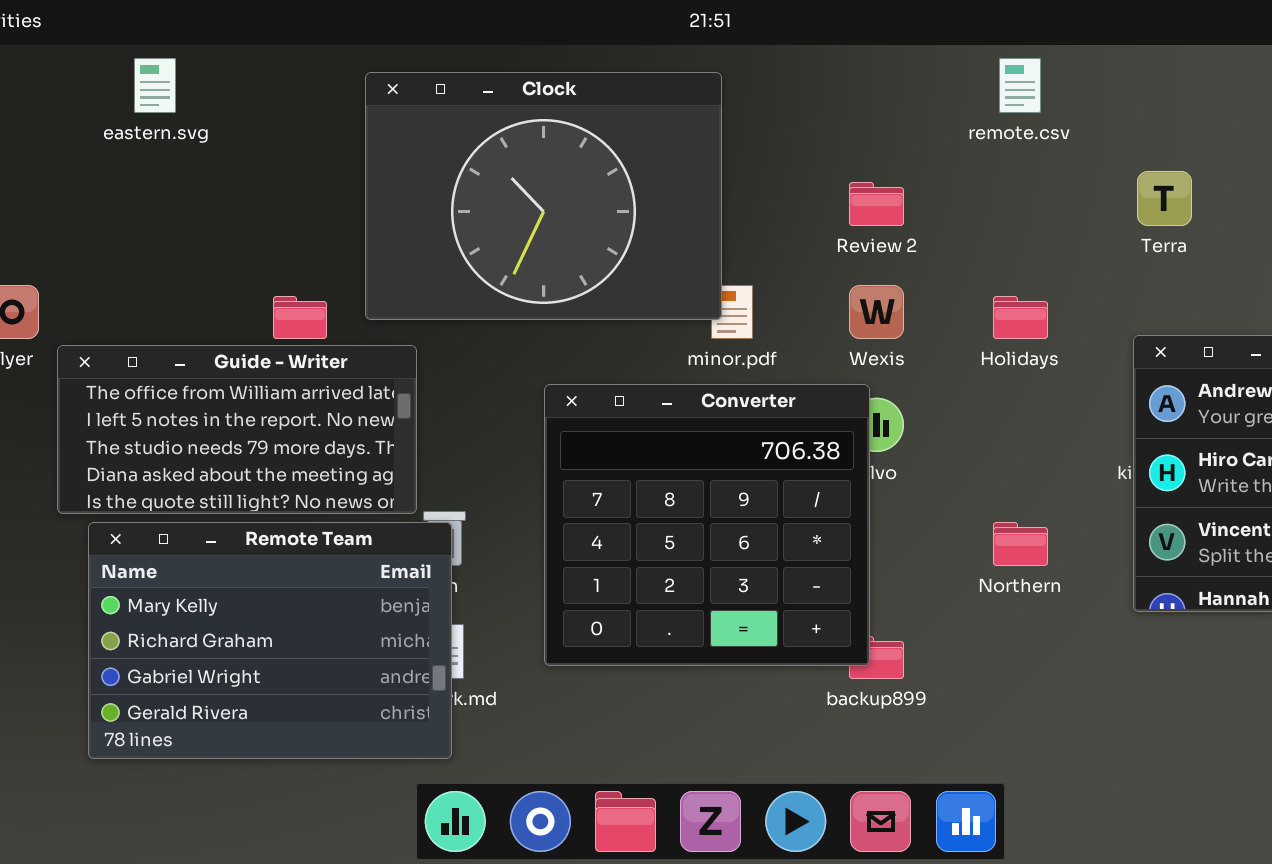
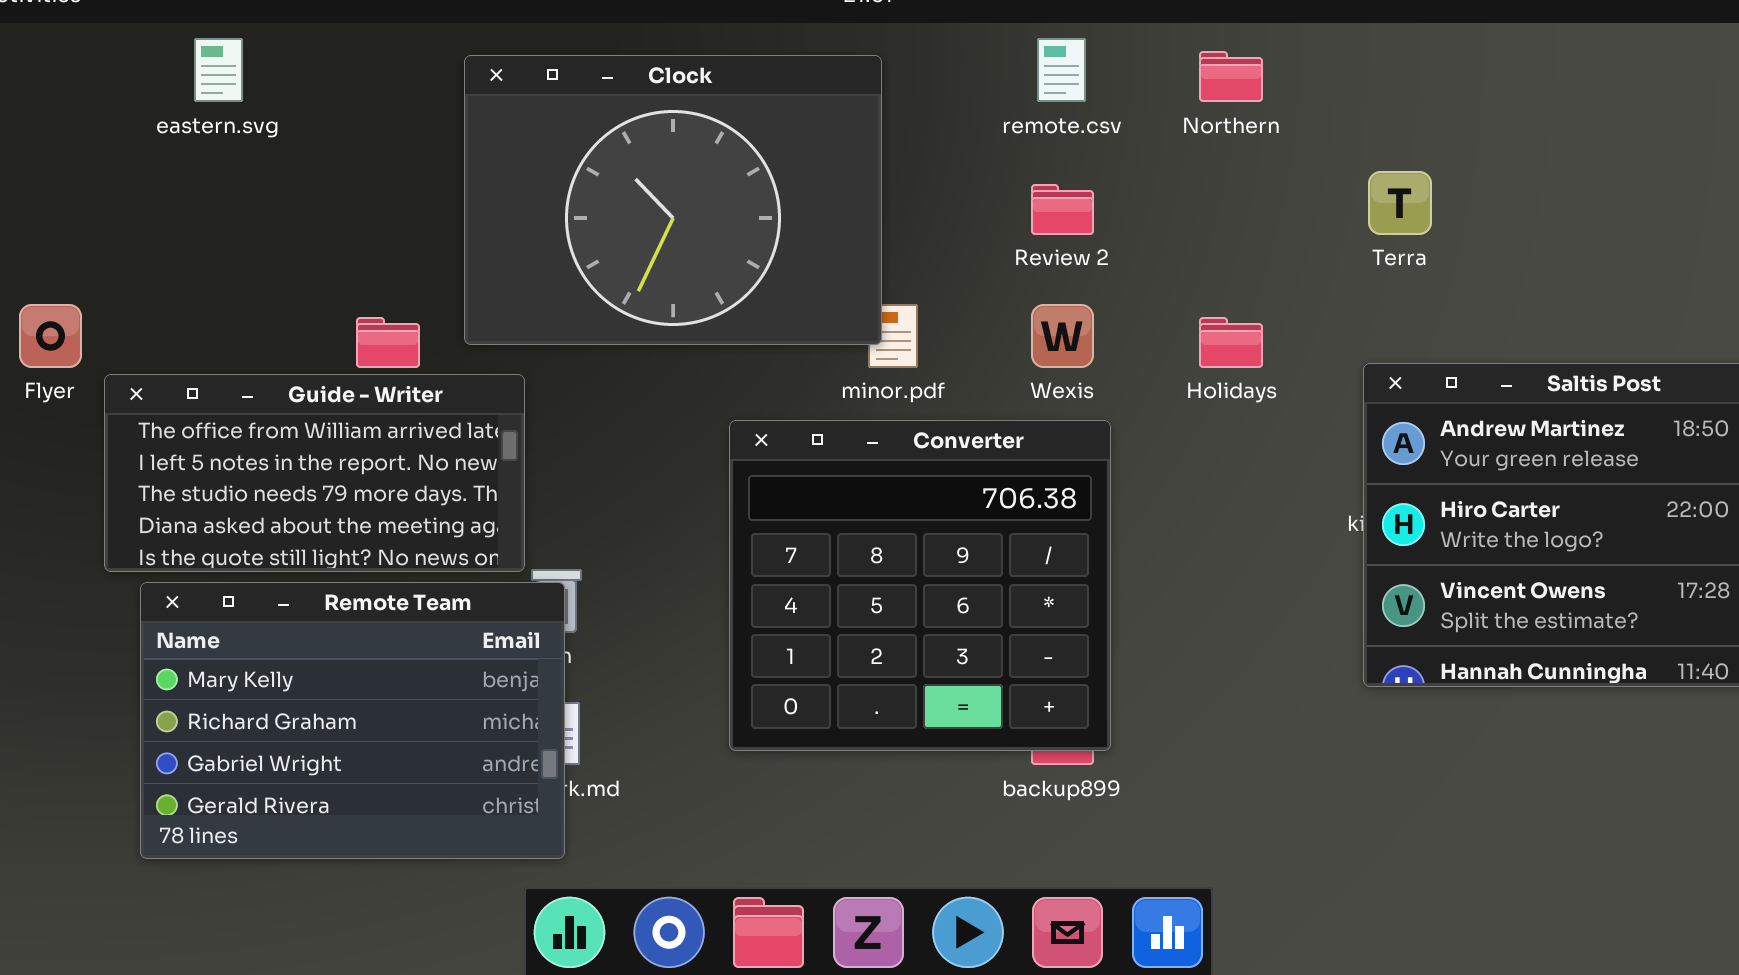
remote.csv: [999,58,1041,113] -> [1037,38,1086,102], moved
Converter: [544,384,870,666] -> [729,420,1111,751], moved
Northern: [993,522,1048,566] -> [1199,51,1263,102], moved

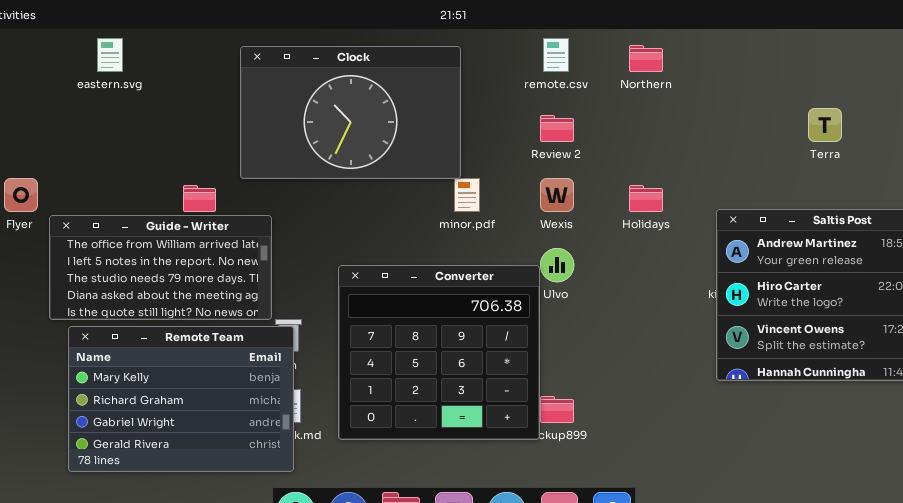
Clock: [464,55,882,345] -> [240,46,461,179], resized
Terra: [1368,171,1432,235] -> [808,108,842,142], moved
Converter: [729,420,1111,751] -> [338,265,540,440], moved

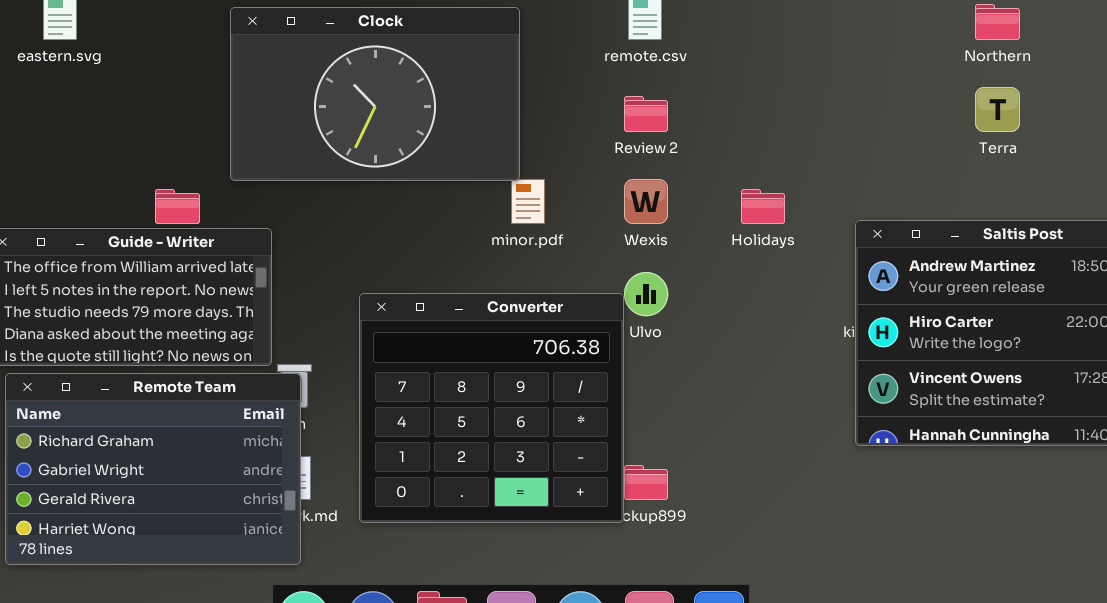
Northern: [629,45,663,72] -> [975,4,1020,40], moved
Remote Team: [68,326,294,472] -> [5,373,301,565], scrolled down 1 row

